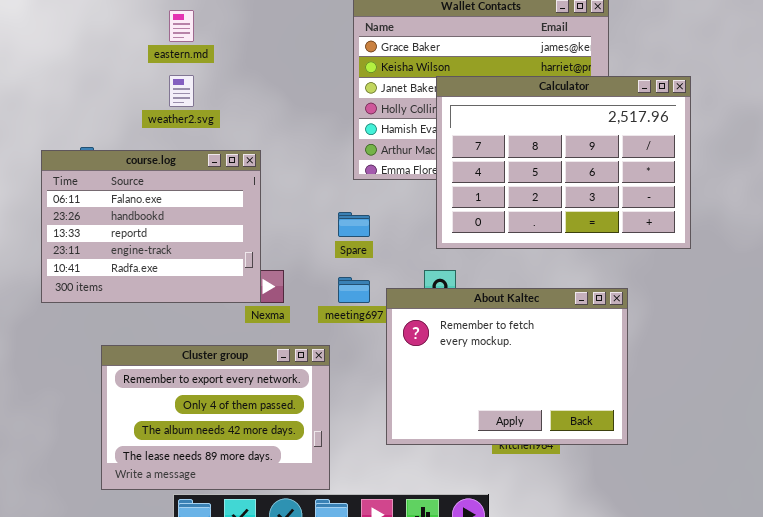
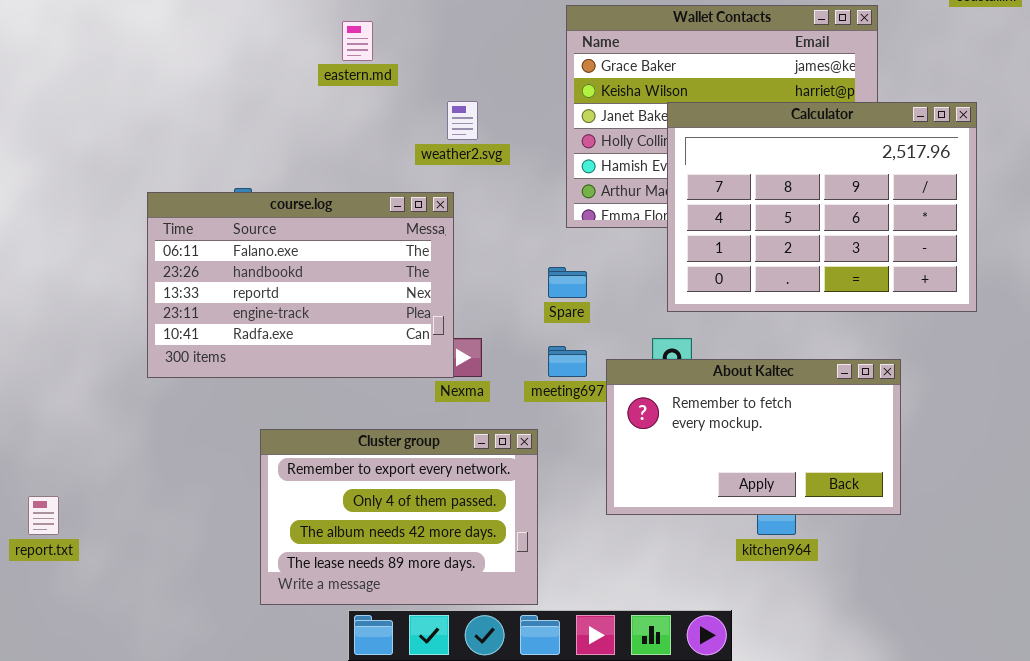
weather2.svg: [169,75,194,107] -> [447,101,478,140], moved
course.log: [41,150,261,303] -> [147,192,454,378], resized
About Kaltec: [386,288,628,445] -> [606,359,901,515], resized

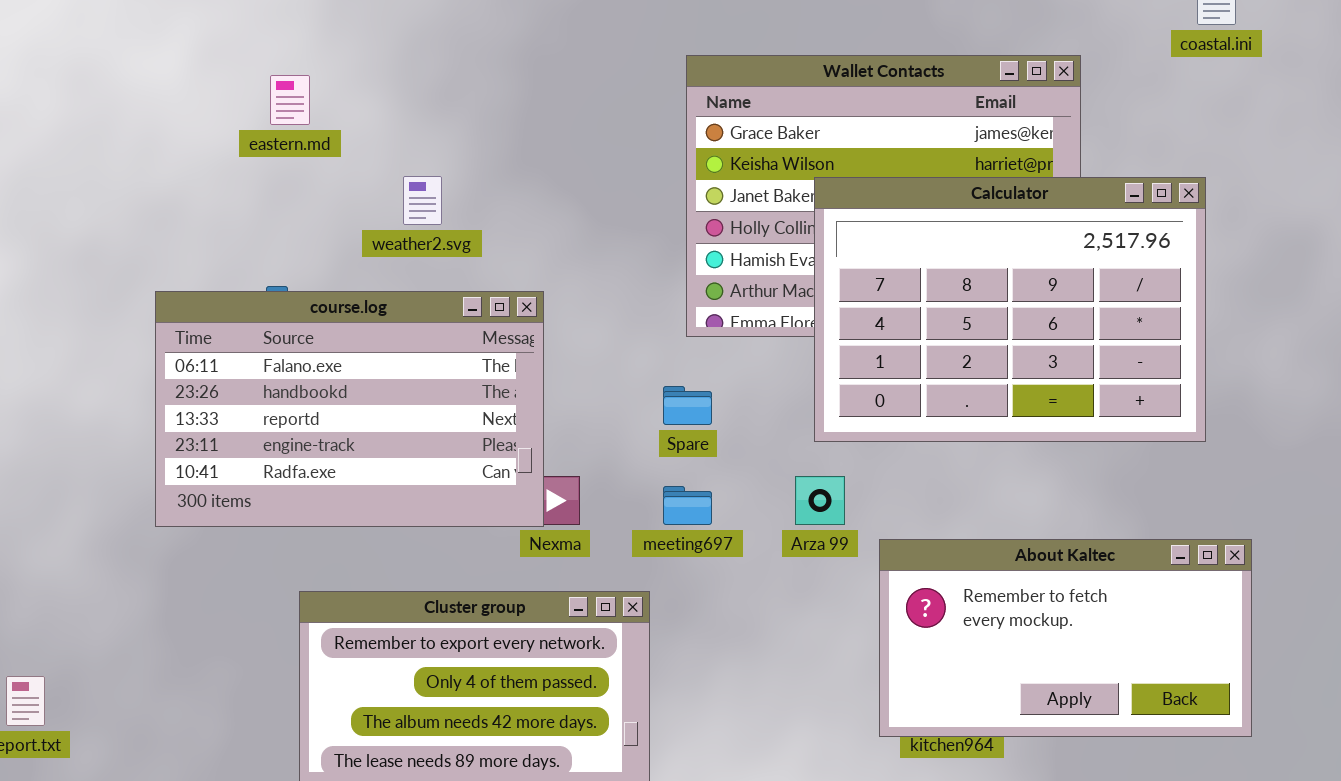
eastern.md: [342,21,373,61] -> [270,75,310,125], moved
weather2.svg: [447,101,478,140] -> [403,176,442,225], moved
About Kaltec: [606,359,901,515] -> [879,539,1252,737], moved

